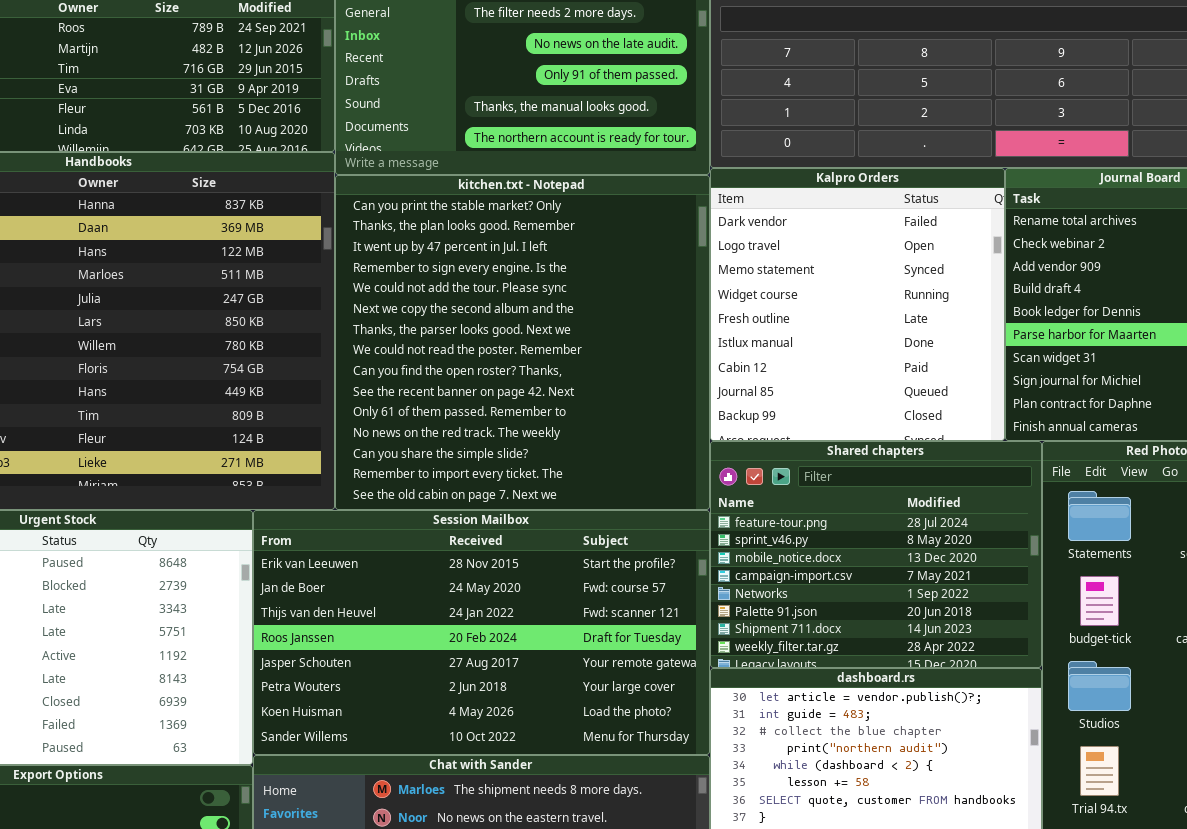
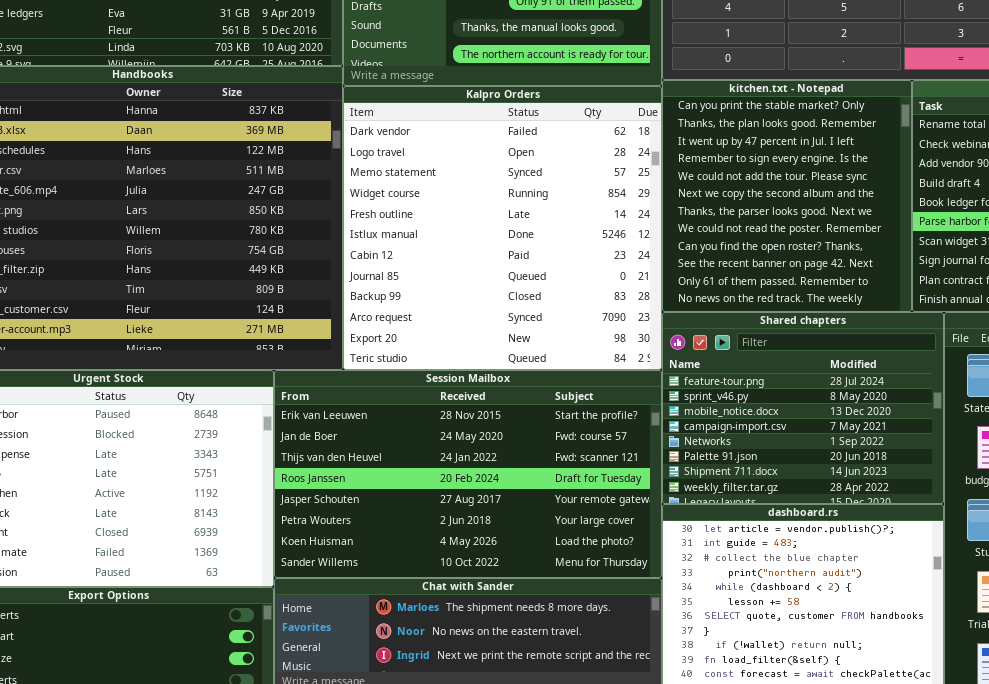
Kalpro Orders: [710,168,1005,441] -> [343,86,662,370], moved, resized
kitchen.txt - Notepad: [335,175,710,510] -> [662,80,912,312], moved, resized

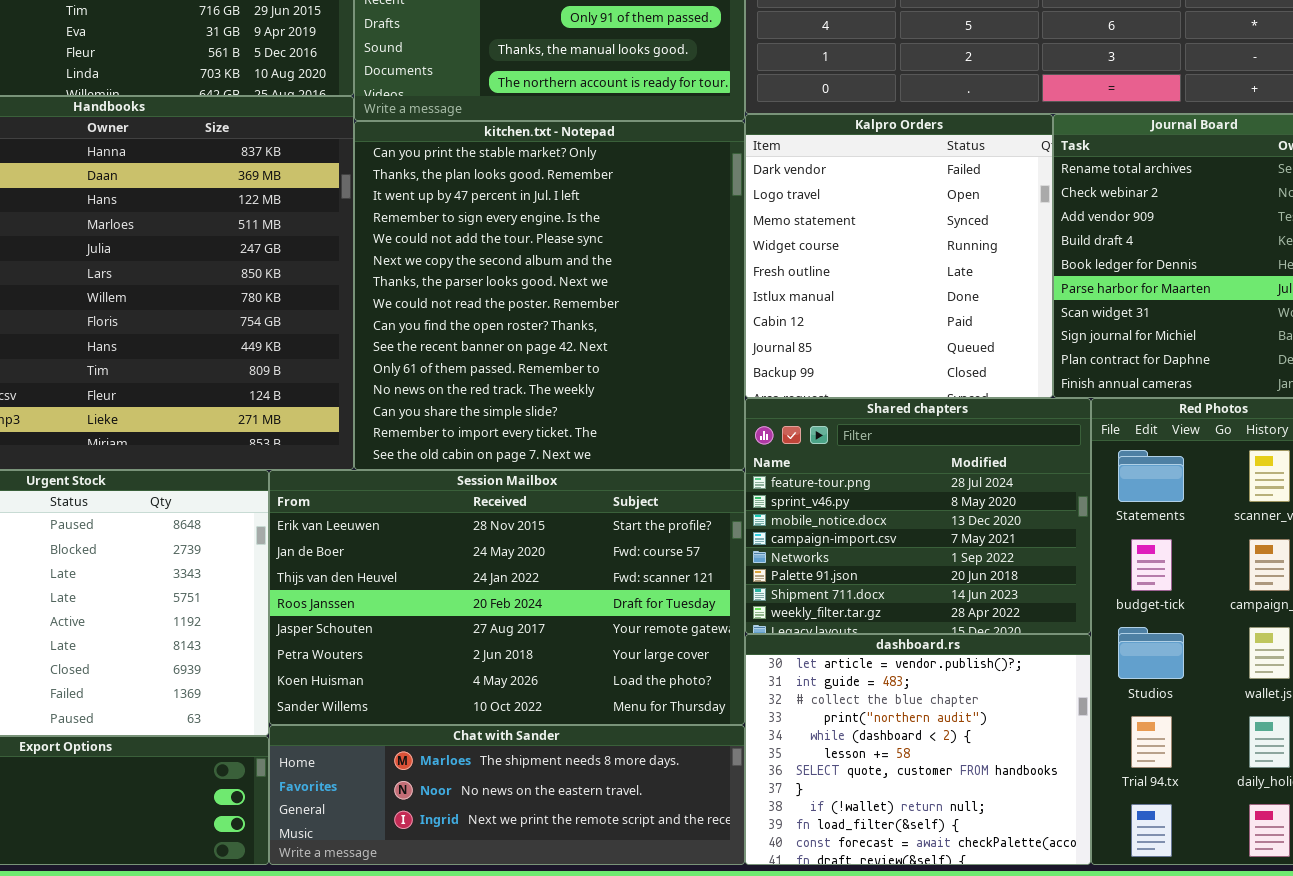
kitchen.txt - Notepad: [662,80,912,312] -> [354,121,745,470], moved, resized
Kalpro Orders: [343,86,662,370] -> [745,114,1053,398], moved, resized

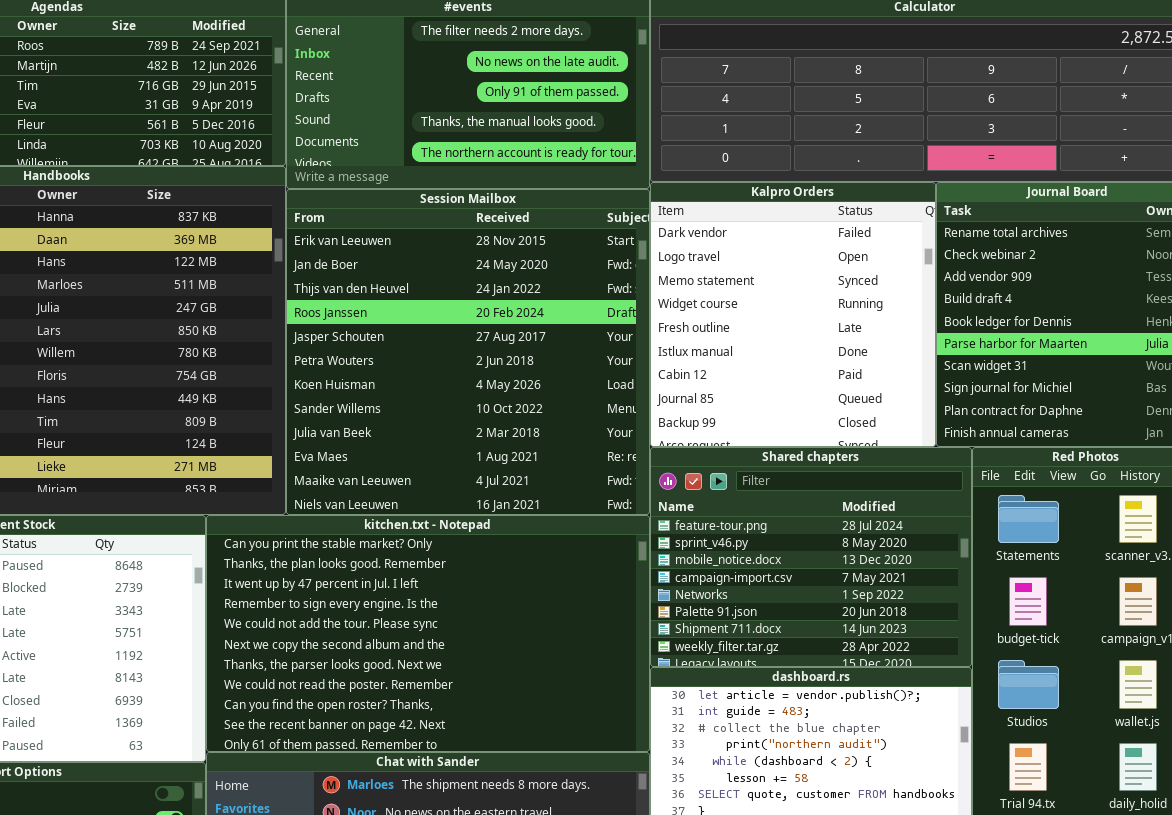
kitchen.txt - Notepad: [354,121,745,470] -> [206,515,650,752], moved, resized
Session Mailbox: [269,470,745,725] -> [286,189,650,515], moved, resized

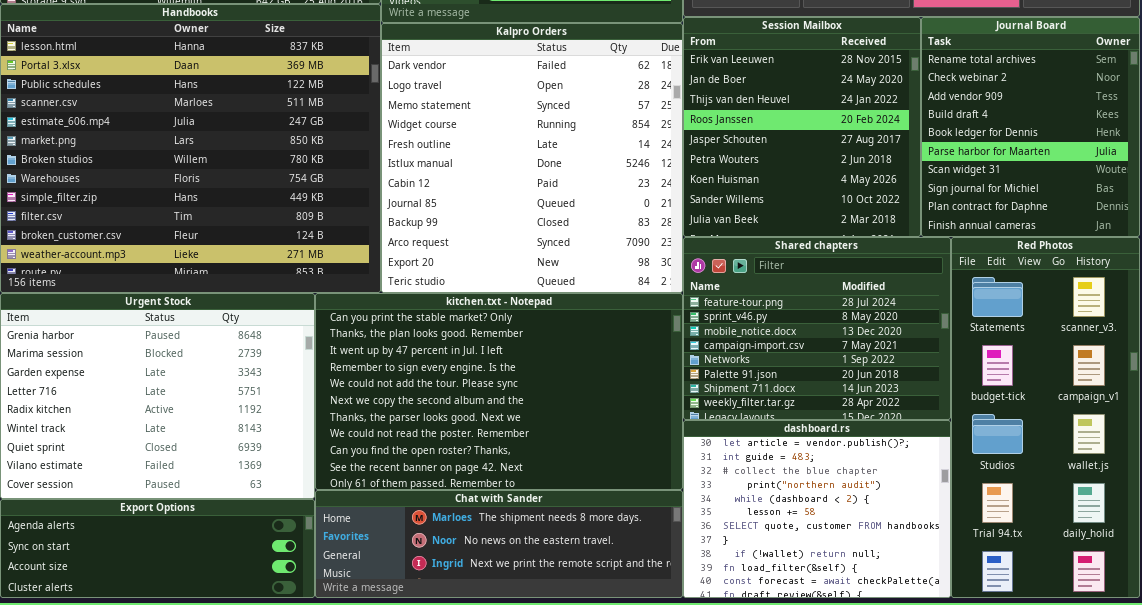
Kalpro Orders: [650,182,936,447] -> [381,23,683,293], moved, resized
Session Mailbox: [286,189,650,515] -> [683,17,921,237], moved, resized

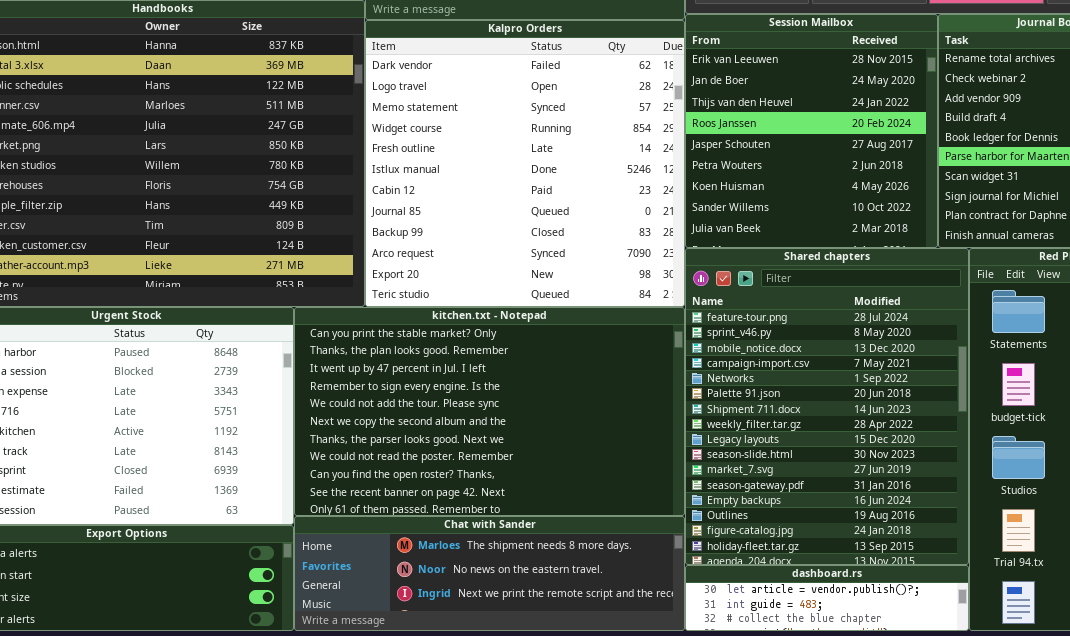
Shared chapters: [683,237,951,420] -> [685,248,969,565], resized
dashboard.rs: [683,420,951,598] -> [685,565,969,631], resized

